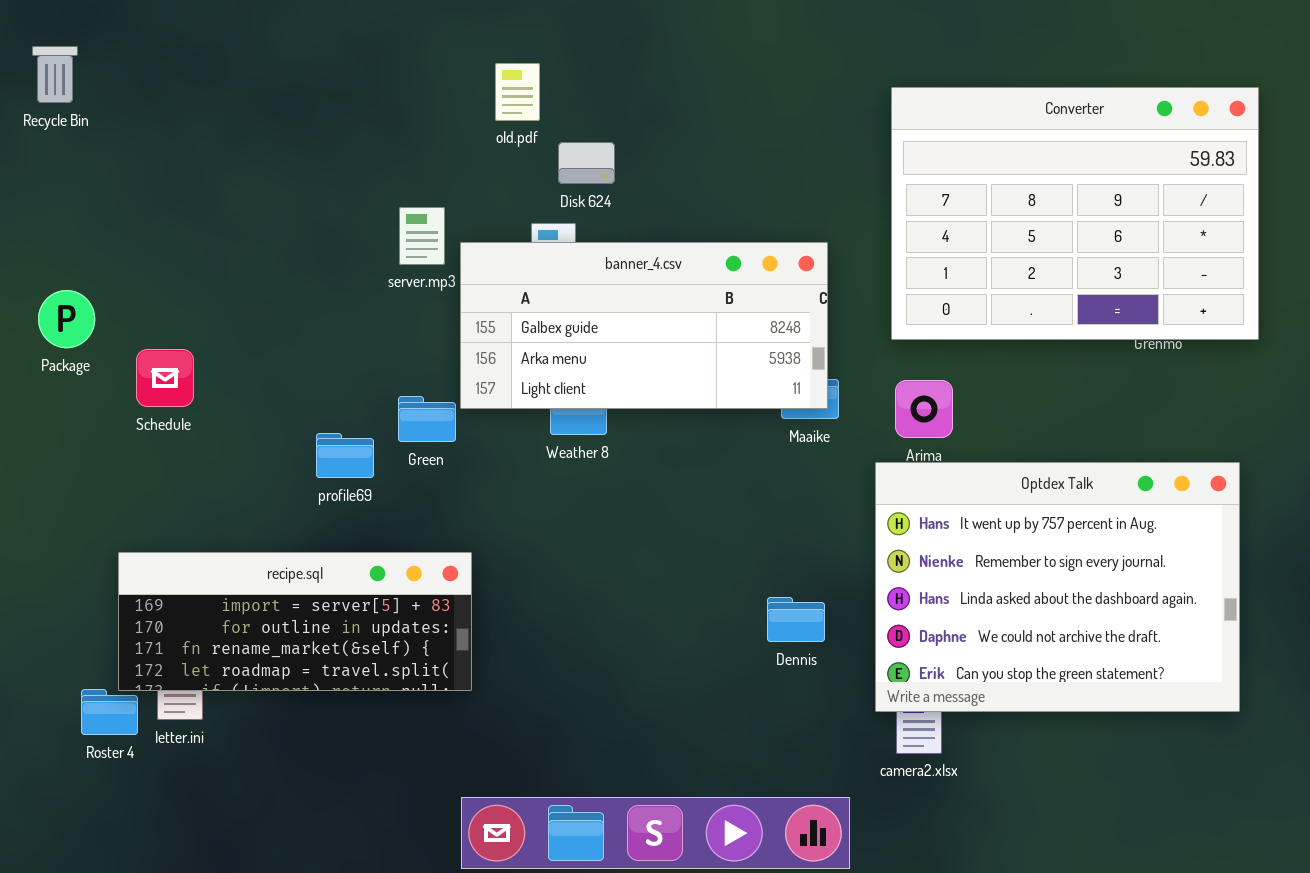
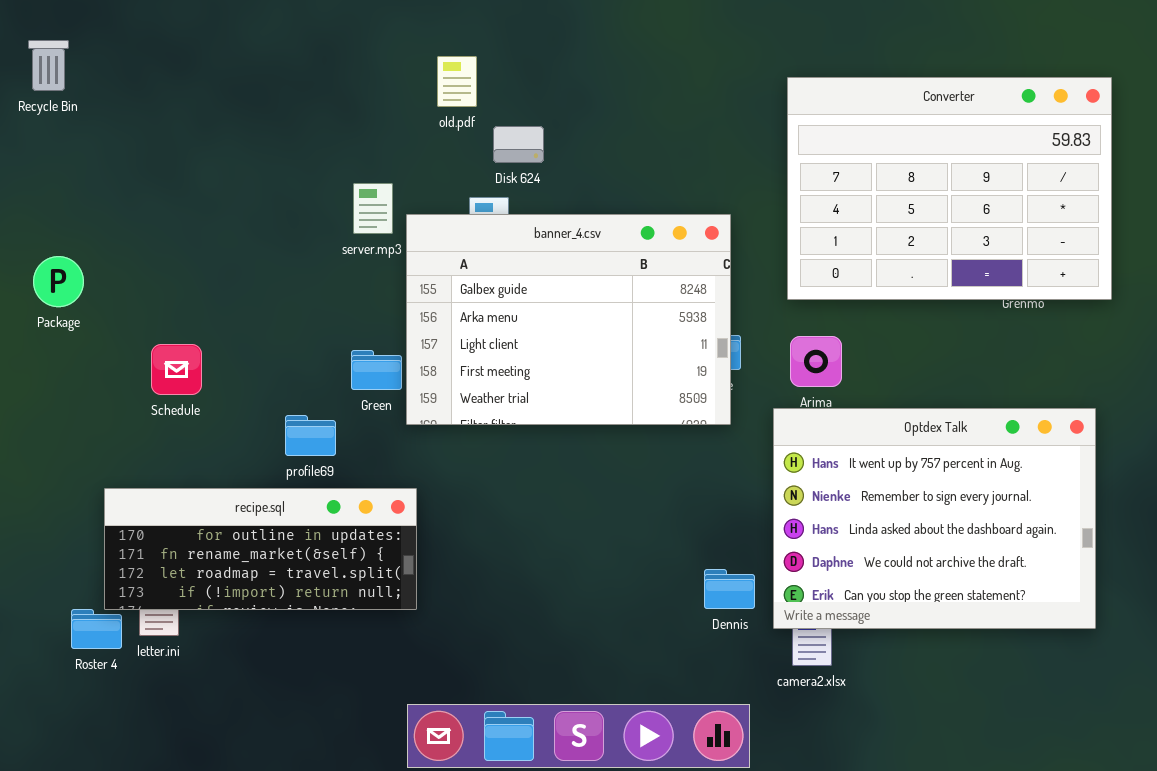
banner_4.csv: [460,242,828,409] -> [406,214,731,425], resized
Schedule: [136,349,194,407] -> [151,344,202,395], moved
profile69: [316,433,374,478] -> [285,415,336,456], moved
recipe.sql: [118,552,472,691] -> [104,488,417,610], scrolled down 1 row
Dennis: [767,597,825,642] -> [704,569,755,609], moved

